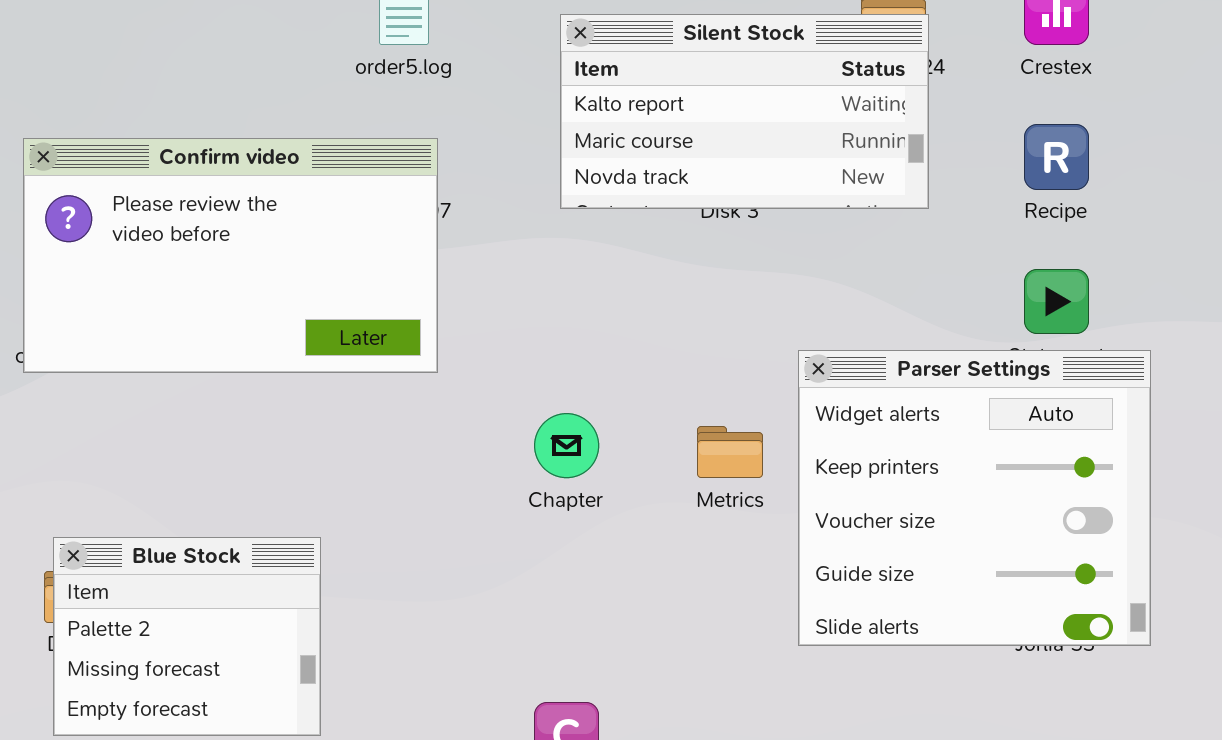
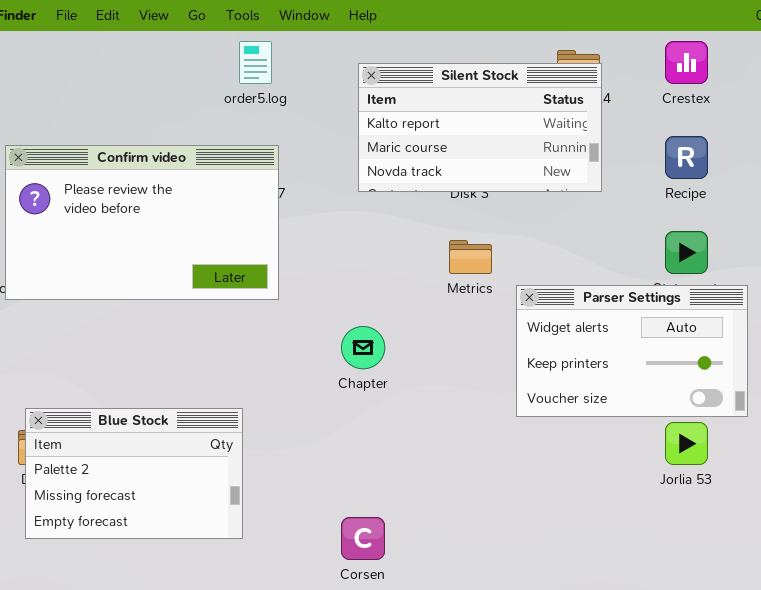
Parser Settings: [798,350,1151,646] -> [516,285,748,417], resized
Metrics: [697,426,763,478] -> [449,240,492,274], moved
Blue Stock: [53,537,321,736] -> [25,408,243,539], resized

